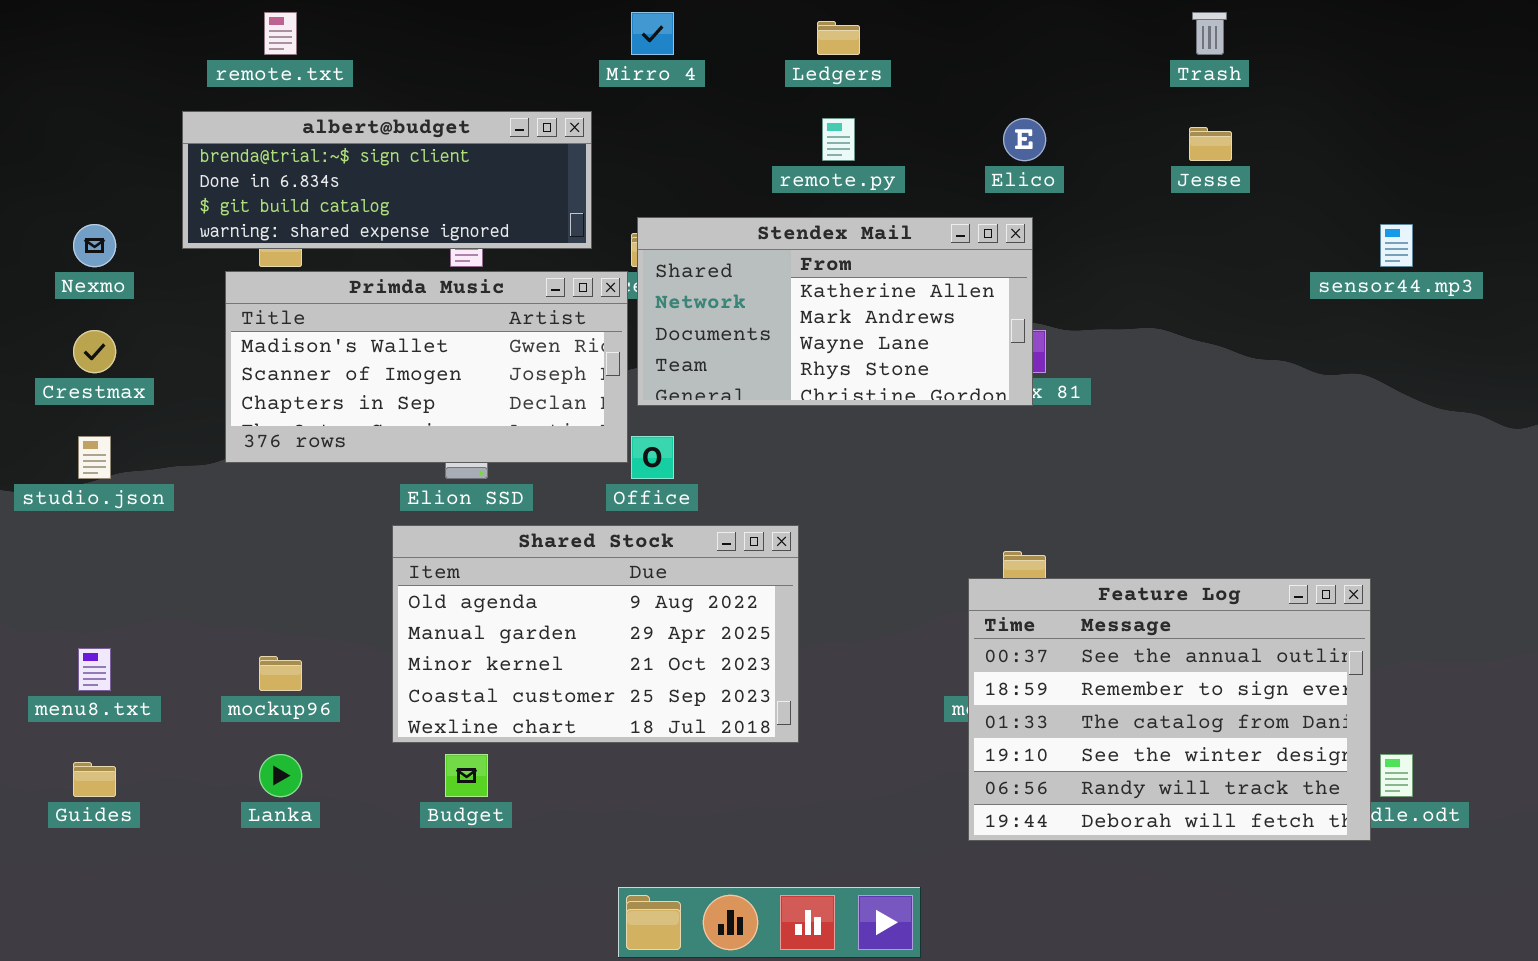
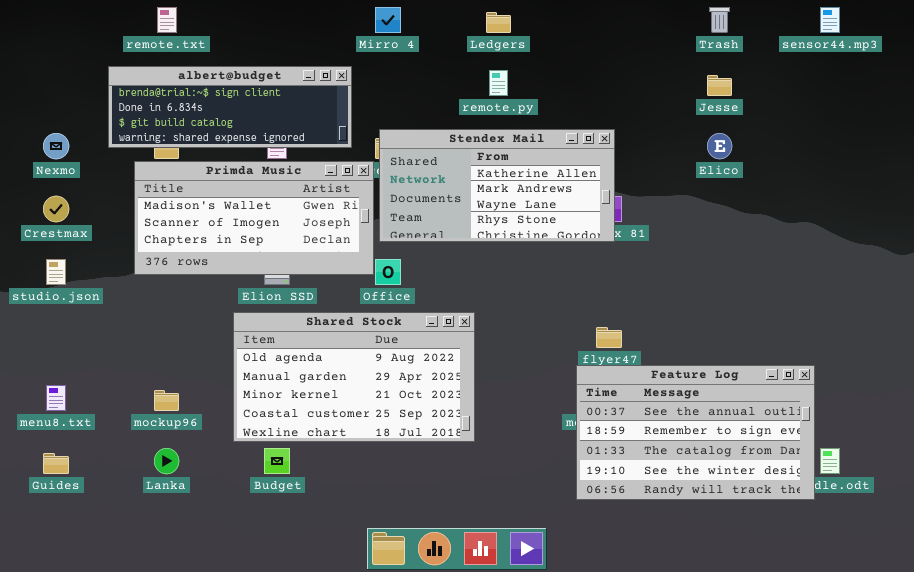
Elico: [1003,118,1046,161] -> [707,133,732,159], moved
sensor44.mp3: [1380,224,1413,267] -> [820,7,840,33], moved
Feature Log: [968,578,1371,841] -> [576,365,815,500], resized

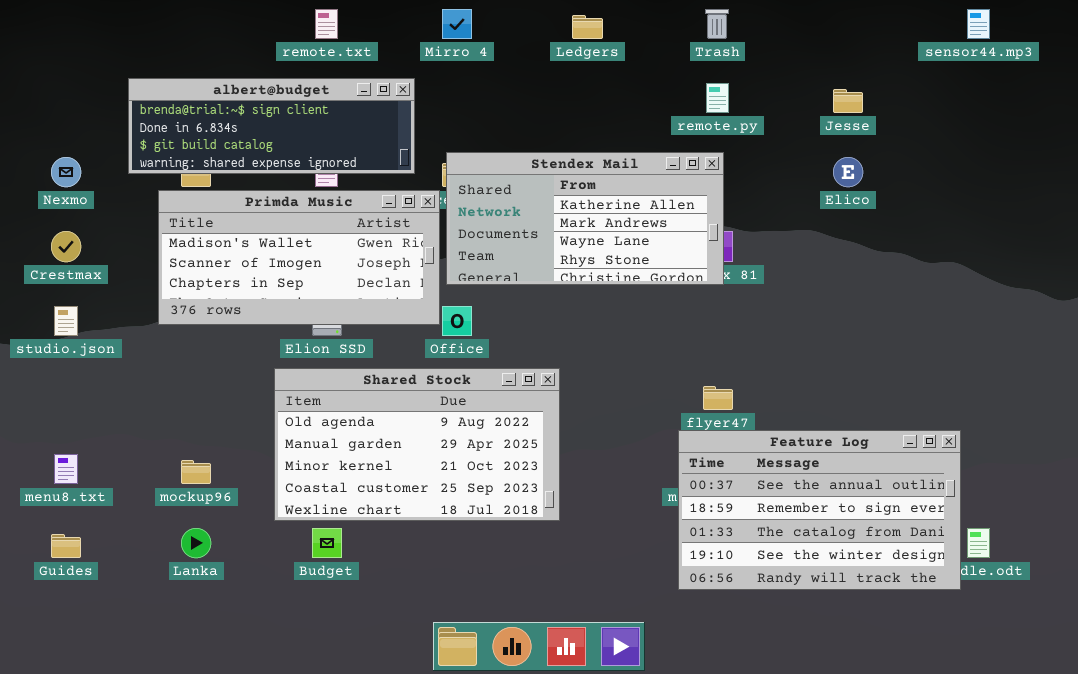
remote.txt: [157,7,177,33] -> [315,9,338,39], moved
Trash: [709,7,730,33] -> [705,9,729,39], moved
remote.py: [489,70,508,96] -> [706,83,729,113], moved

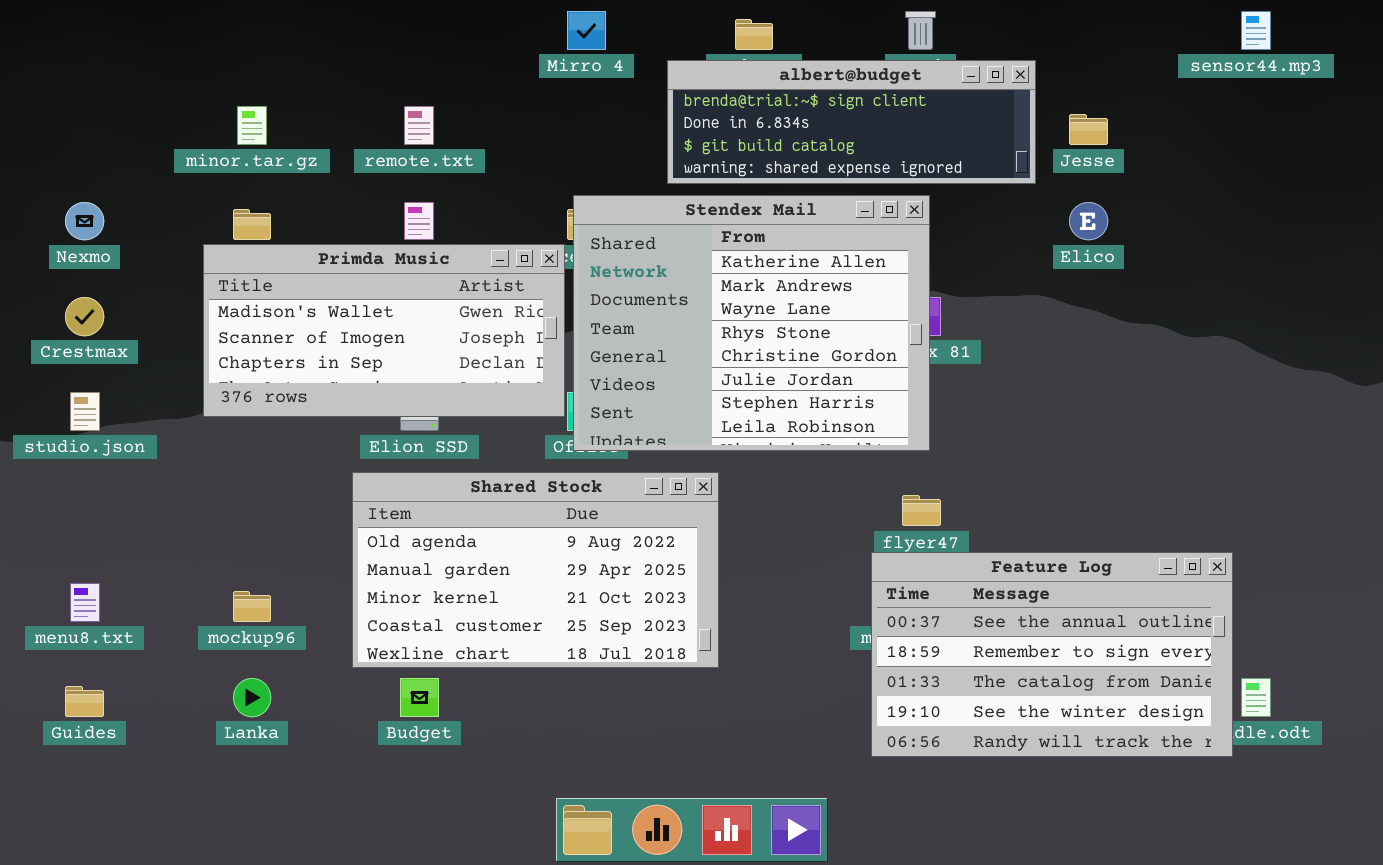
remote.txt: [315,9,338,39] -> [404,106,434,145], moved
albert@budget: [128,78,415,174] -> [667,60,1036,184], moved
Stendex Mail: [446,152,724,285] -> [573,195,930,451], resized

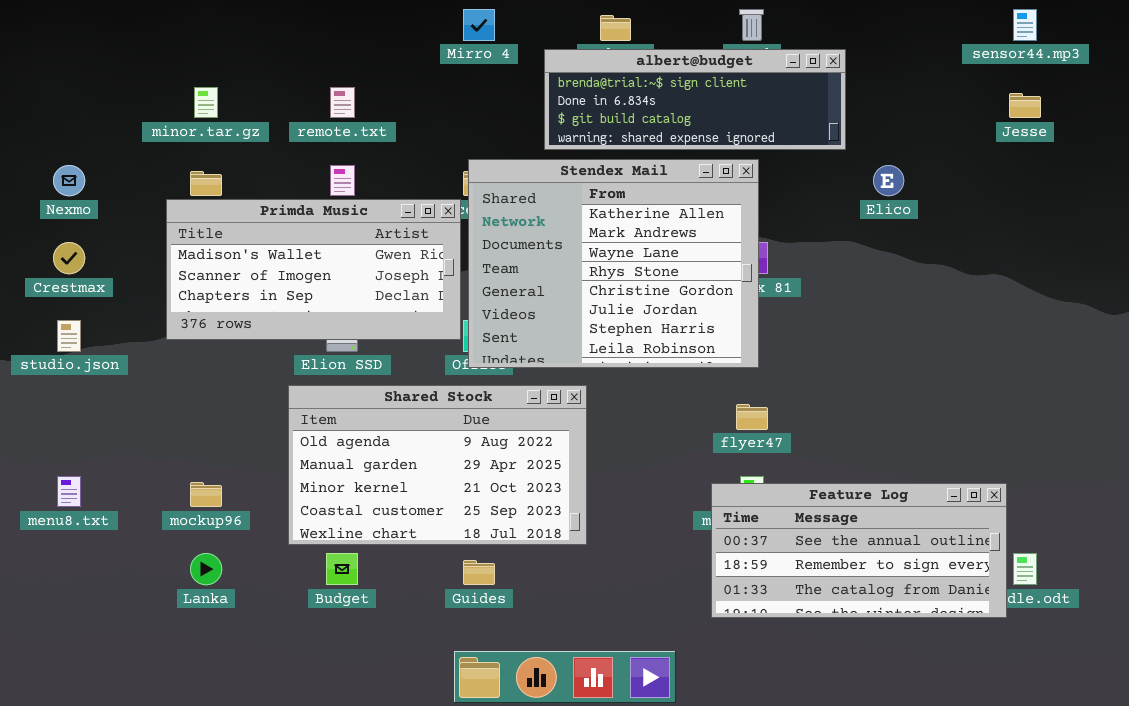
Jesse: [1069,114,1108,145] -> [1009,93,1041,118], moved
Feature Log: [871,552,1233,757] -> [711,483,1007,618], resized
Guides: [65,686,104,717] -> [463,560,495,585], moved

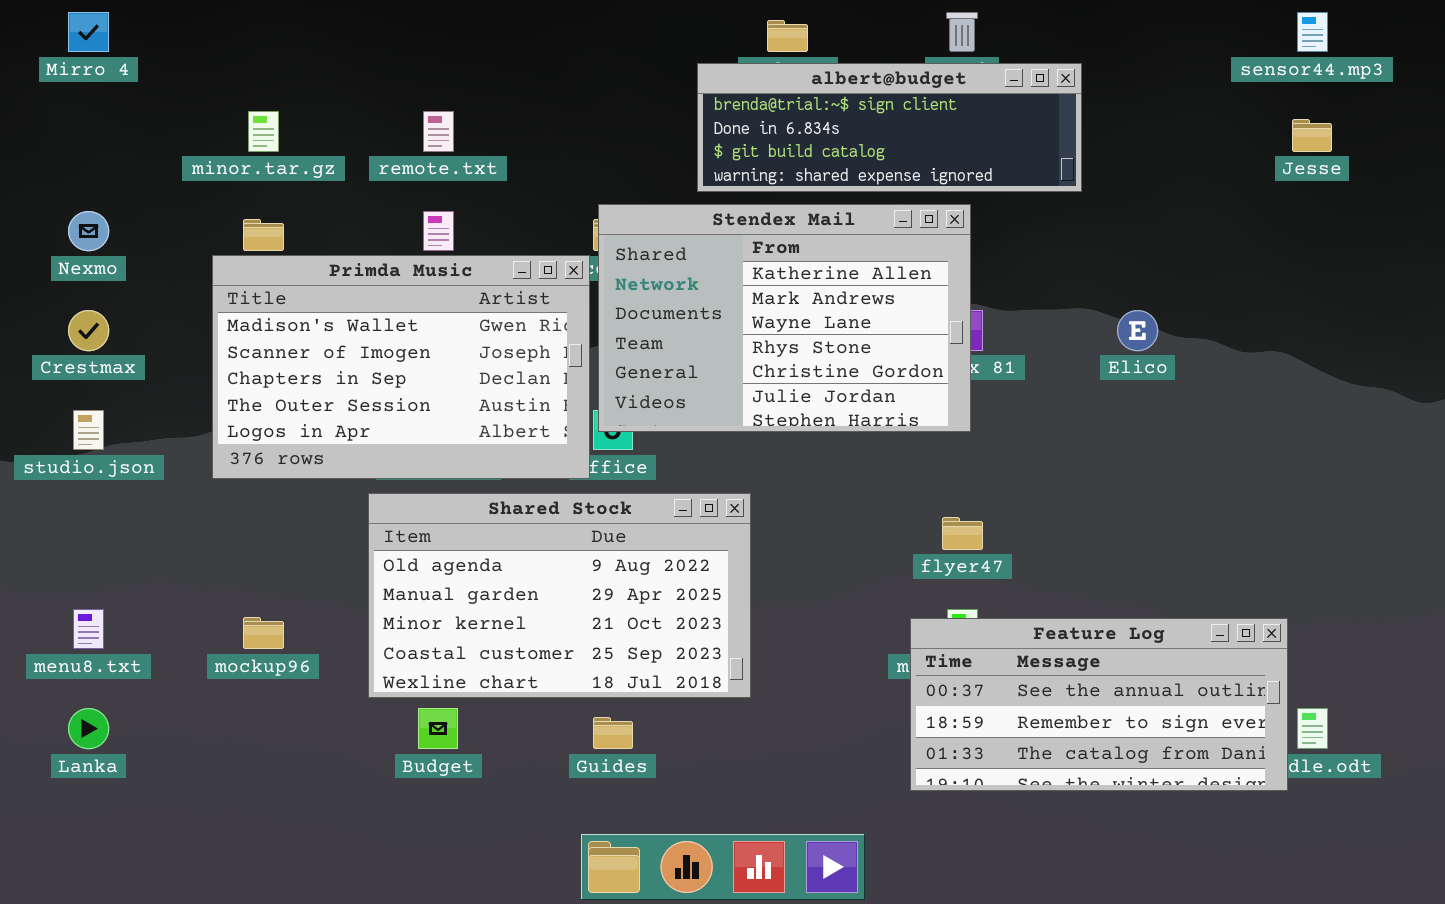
Mirro 4: [463,9,495,41] -> [68,12,109,52], moved
Stendex Mail: [468,159,759,368] -> [598,204,971,432], resized
Elico: [873,165,904,196] -> [1117,310,1158,351], moved
Primda Music: [166,199,461,340] -> [212,255,590,479], resized
Lanka: [190,553,222,585] -> [68,708,109,749], moved

